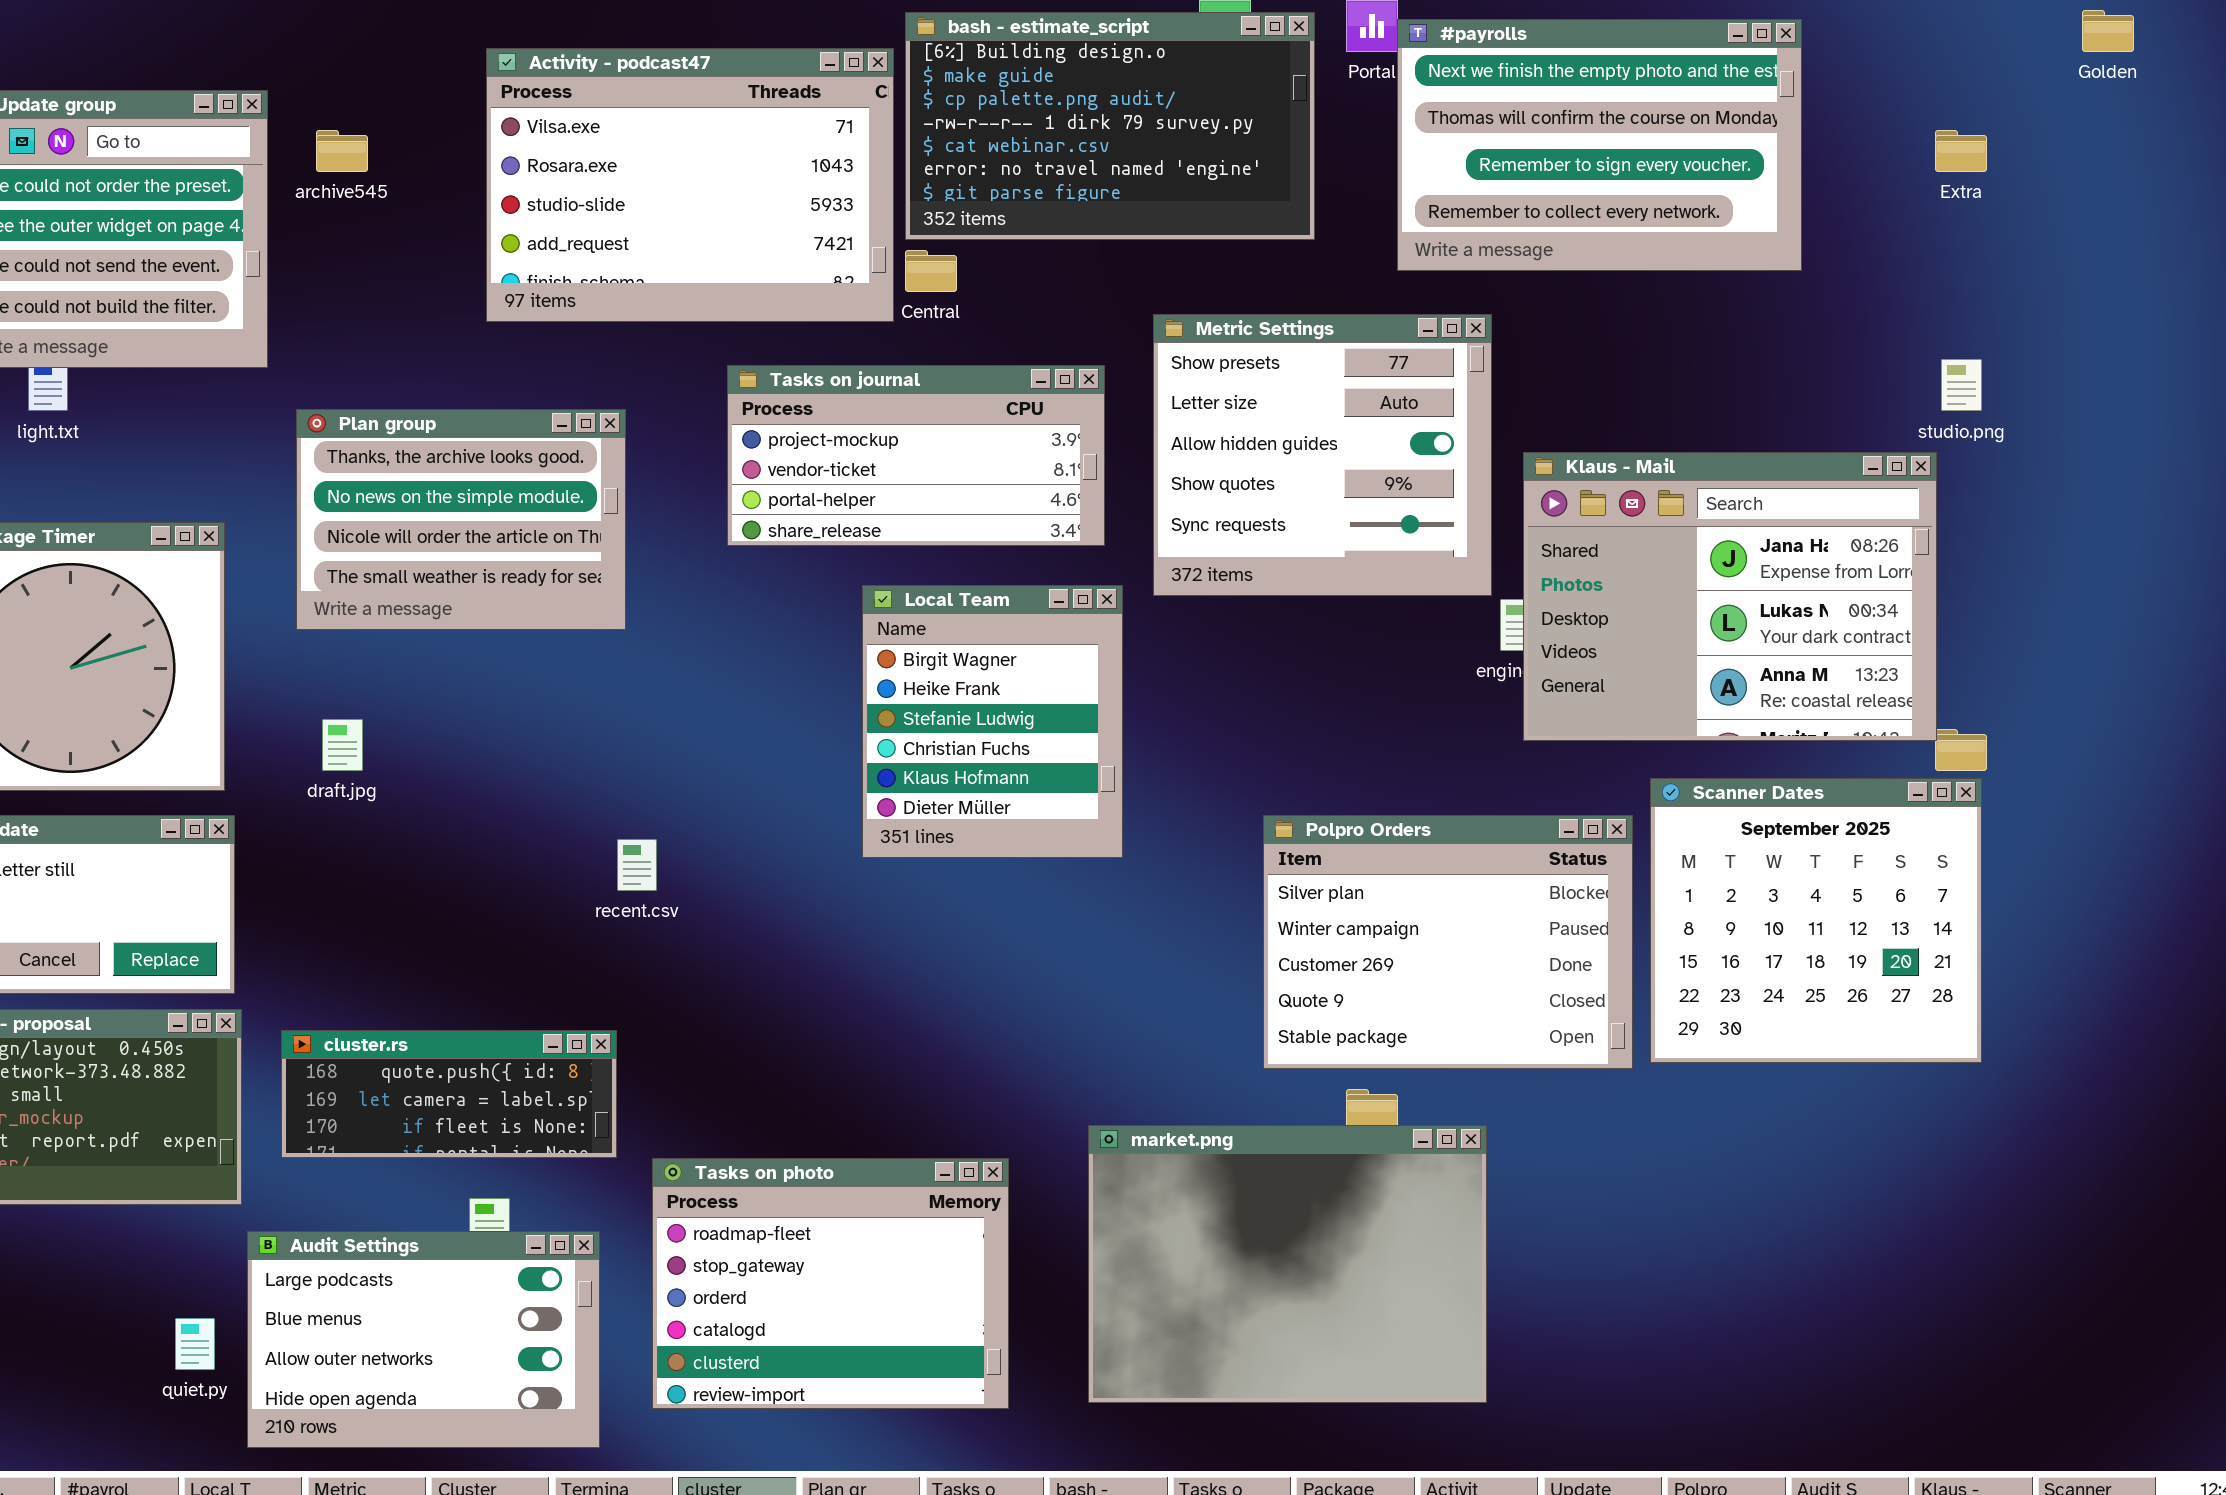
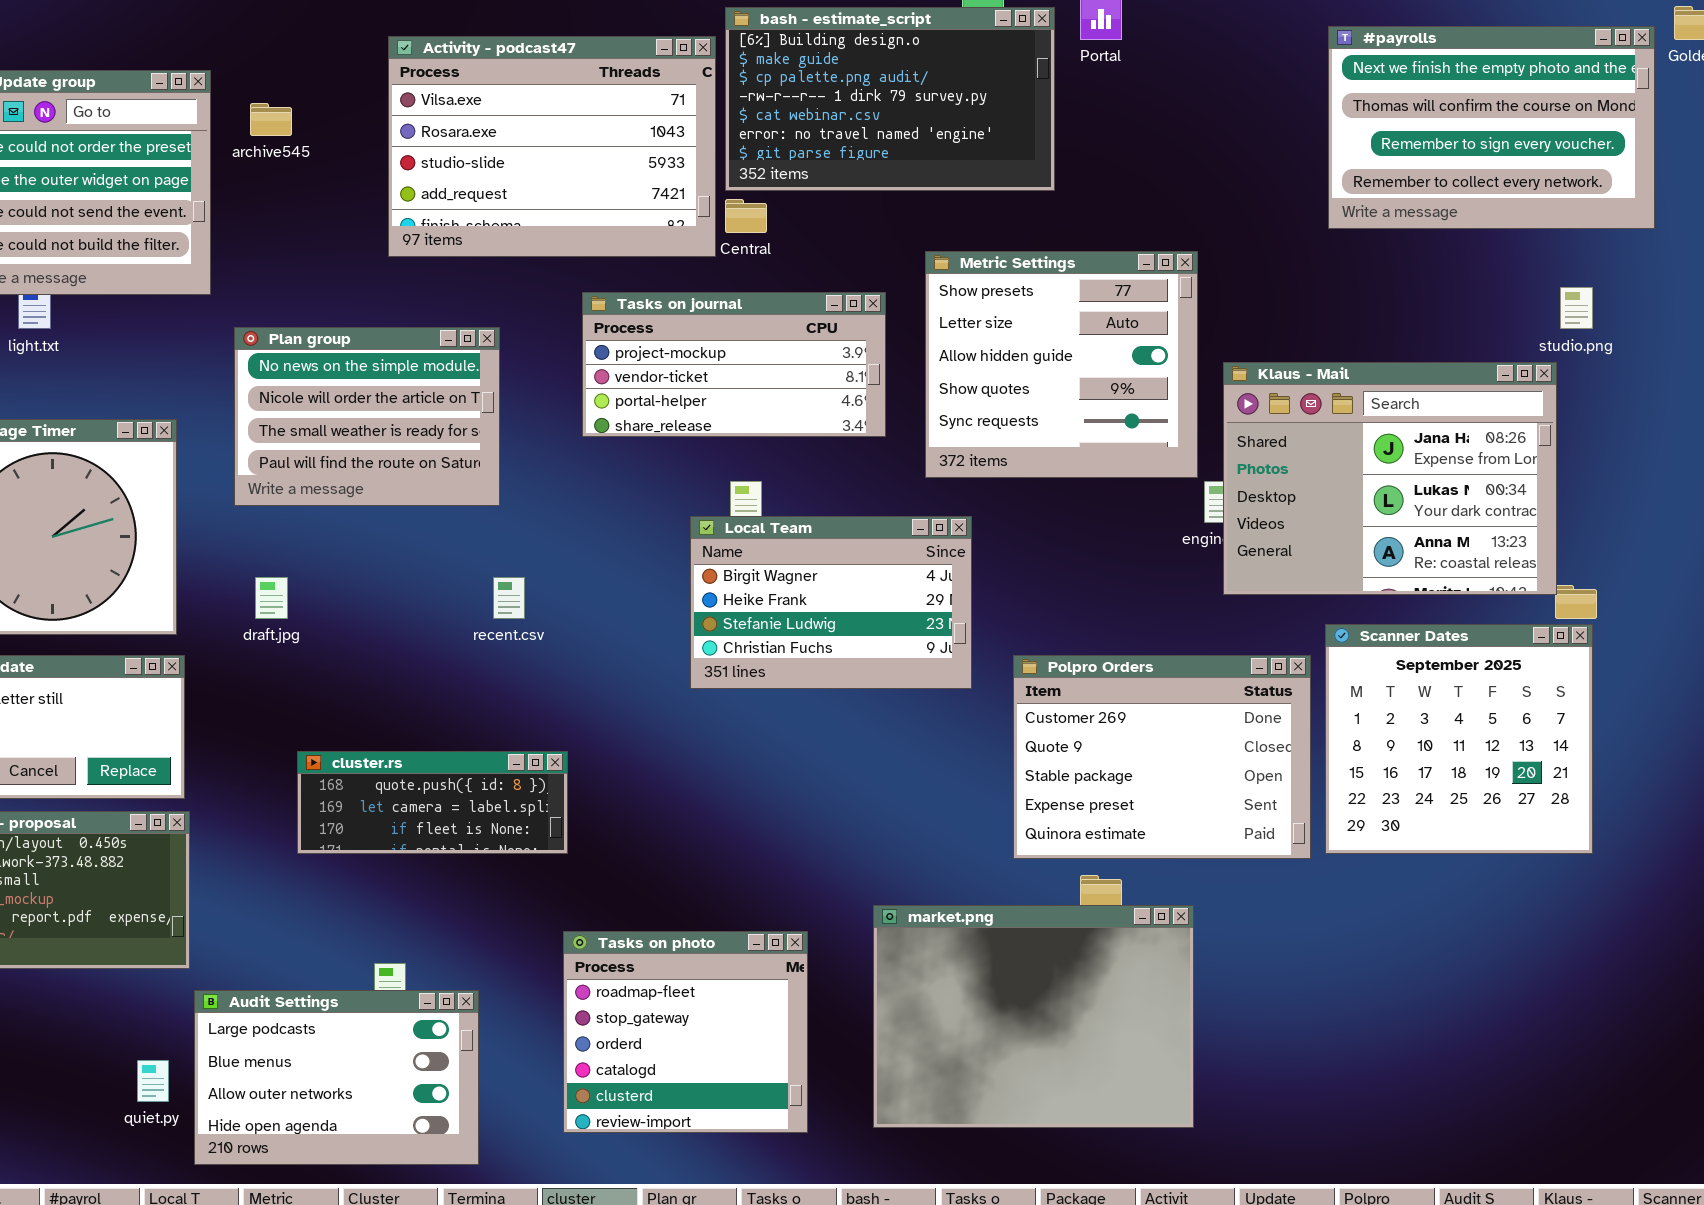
#payrolls: [1397,19,1802,271] -> [1328,26,1655,229], moved
Plan group: [296,409,626,630] -> [234,327,500,506], scrolled down 1 row
Local Team: [862,585,1123,858] -> [690,516,972,689], resized
Polpro Orders: [1263,815,1633,1069] -> [1013,655,1311,859], scrolled down 2 rows
recent.csv: [617,839,657,891] -> [493,577,525,619], moved
cluster.rs: [281,1030,617,1158] -> [297,751,568,854], moved
Tasks on photo: [652,1158,1009,1409] -> [563,931,808,1133], resized

